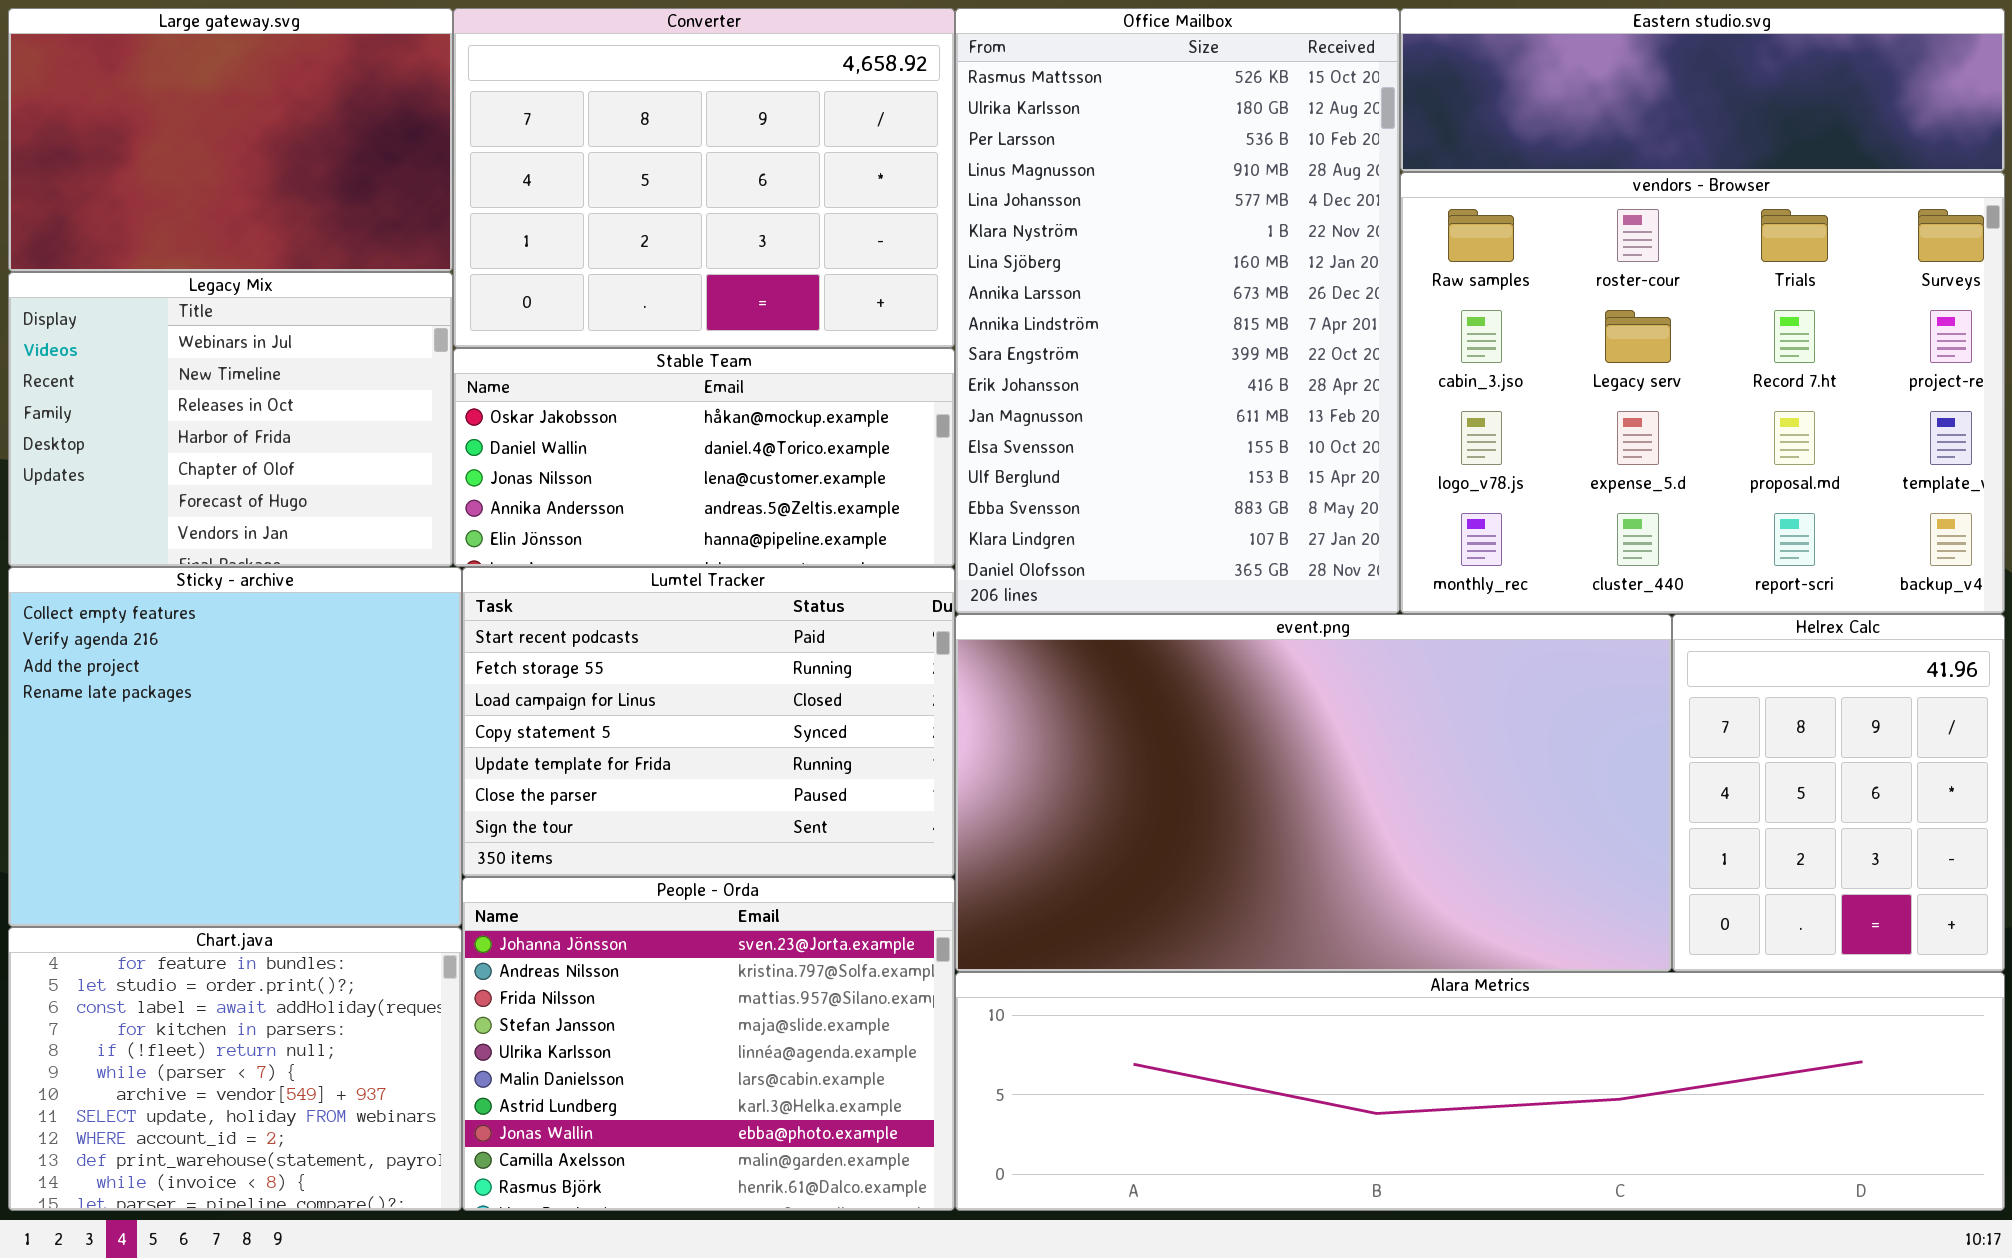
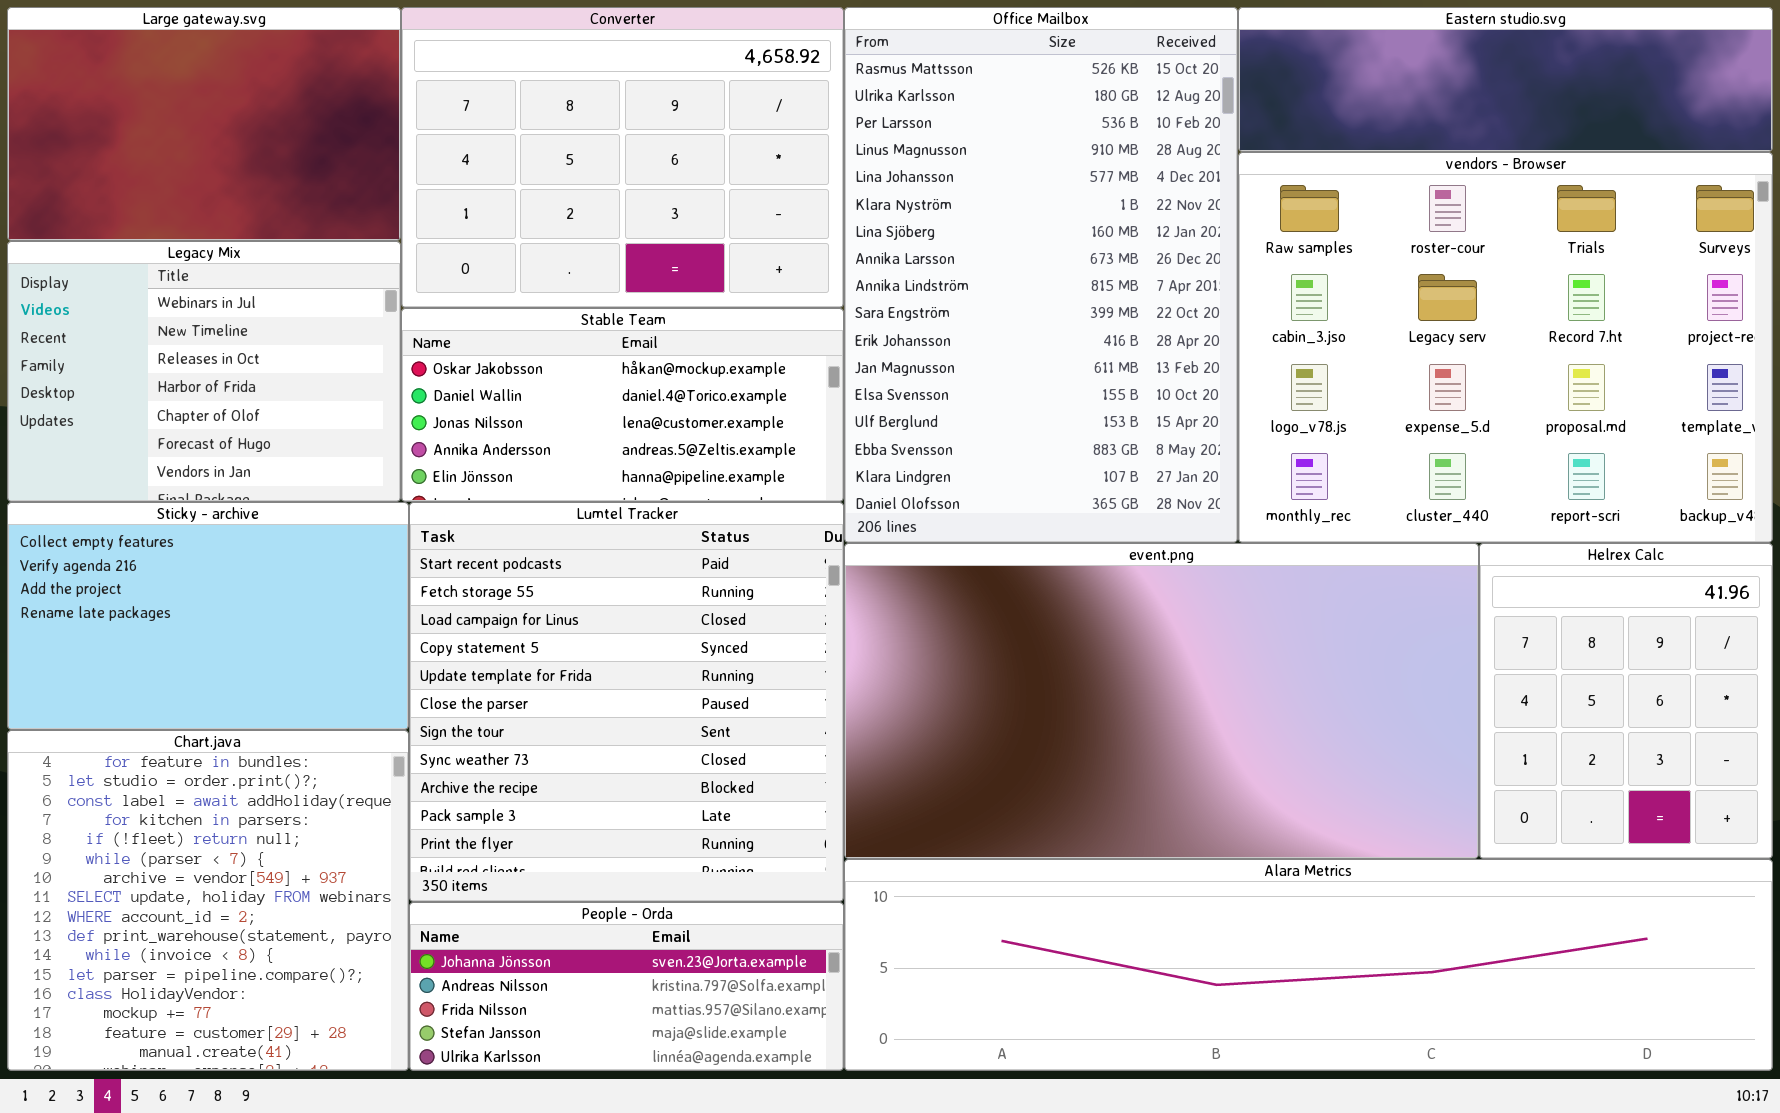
Sticky - archive: [8,567,462,927] -> [7,502,409,730], resized
Lumtel Tracker: [462,567,955,877] -> [409,502,844,902], resized
People - Orda: [462,877,955,1211] -> [409,902,844,1071], resized
Chart.java: [8,927,462,1211] -> [7,730,409,1071], resized

